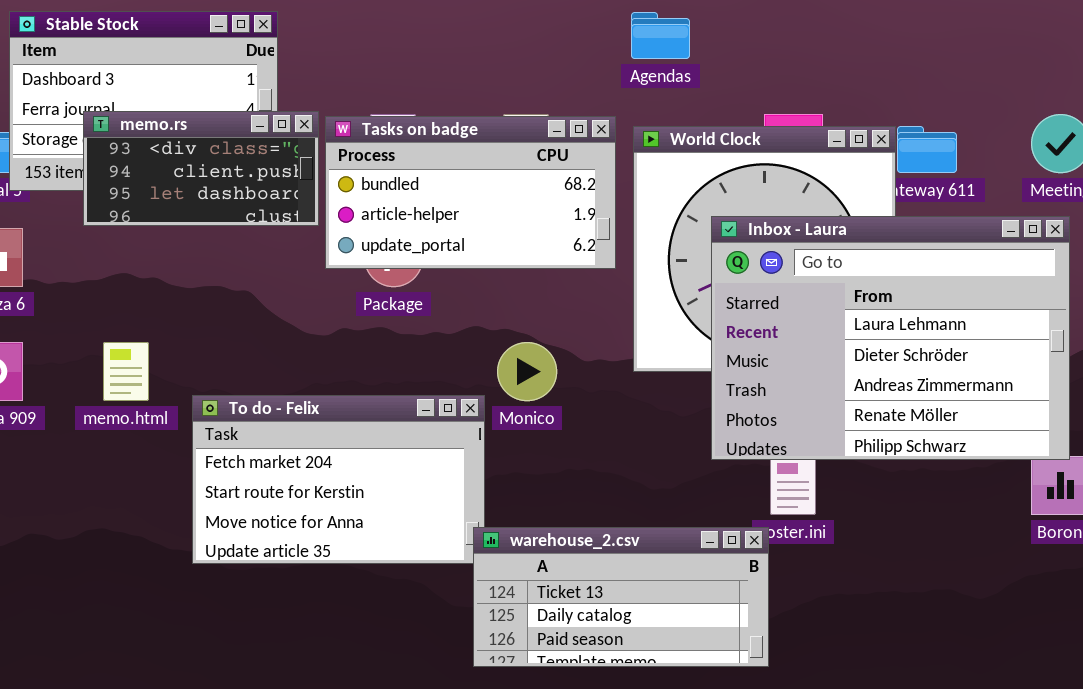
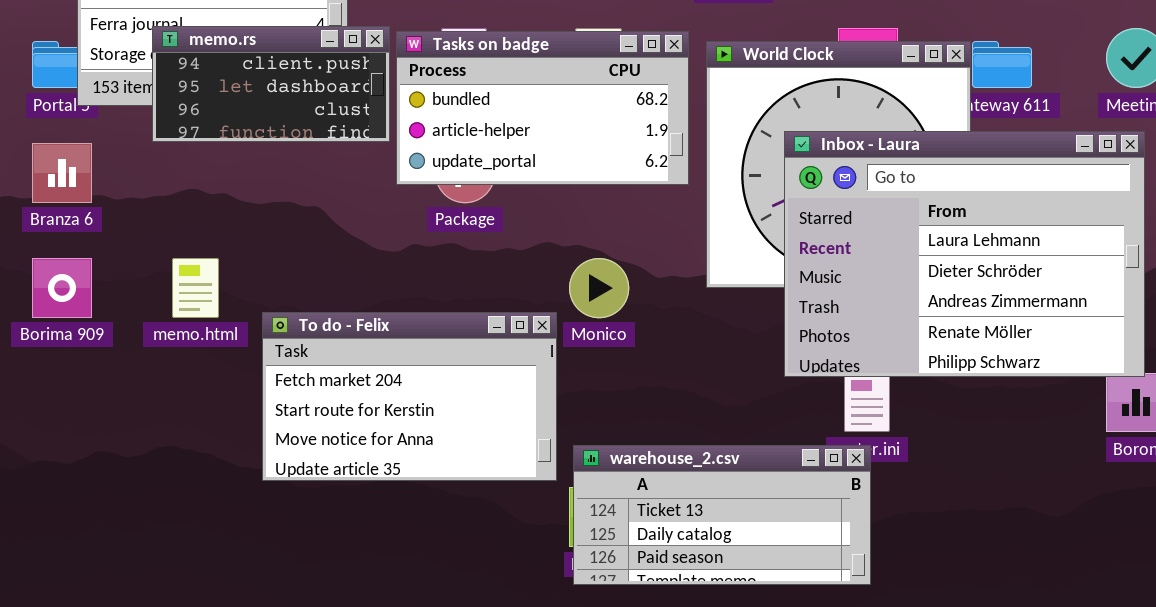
memo.rs: [83,111,319,226] -> [152,26,390,142], scrolled down 1 row
warehouse_2.csv: [473,527,769,667] -> [573,445,871,585], moved

